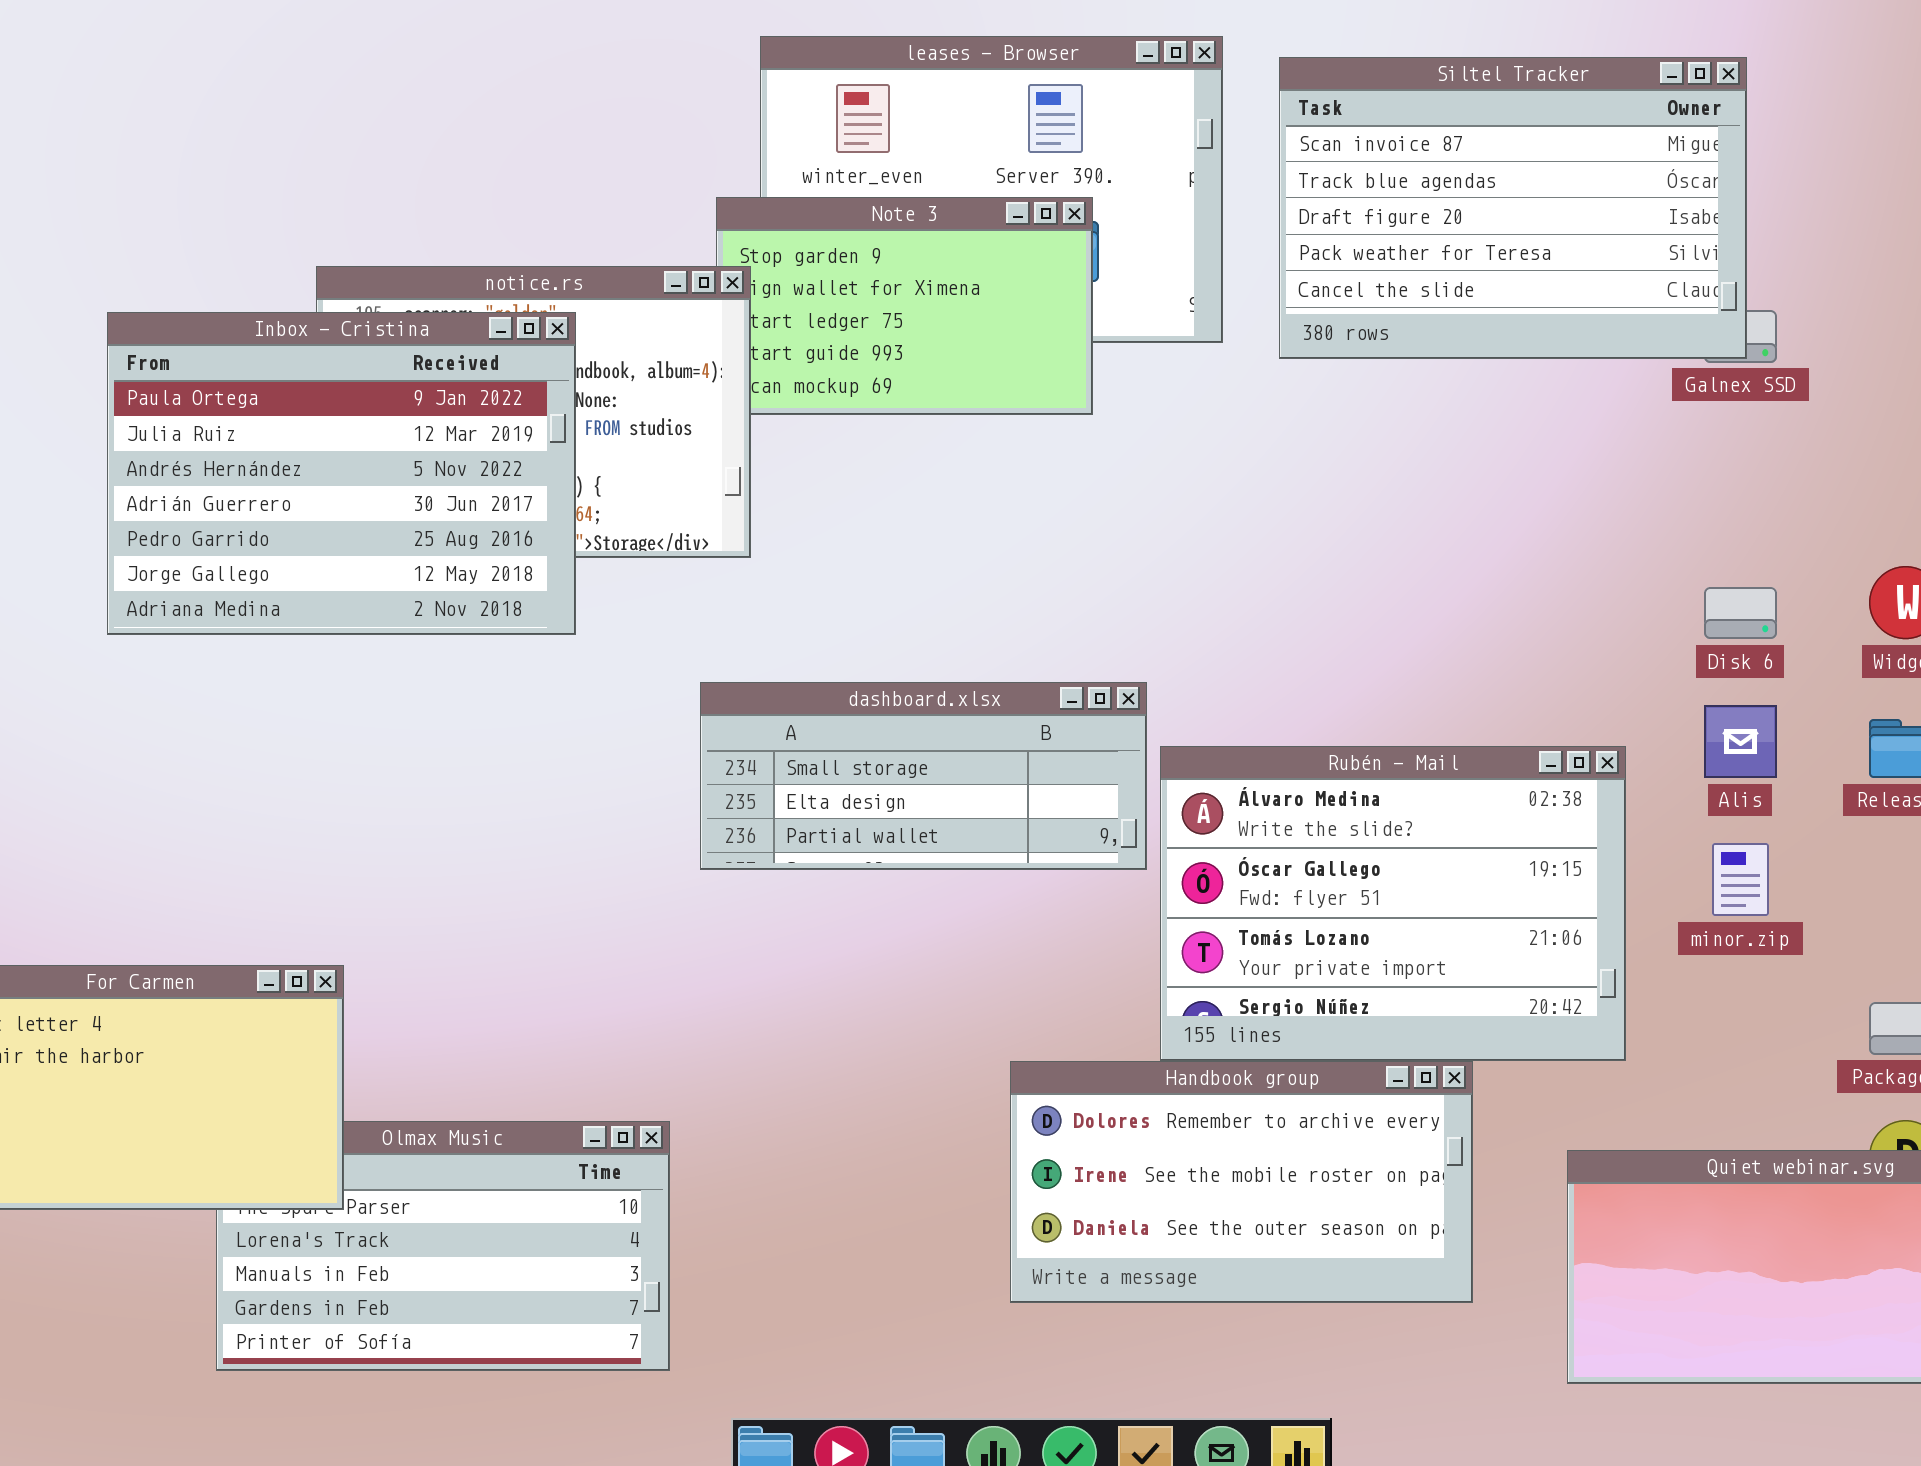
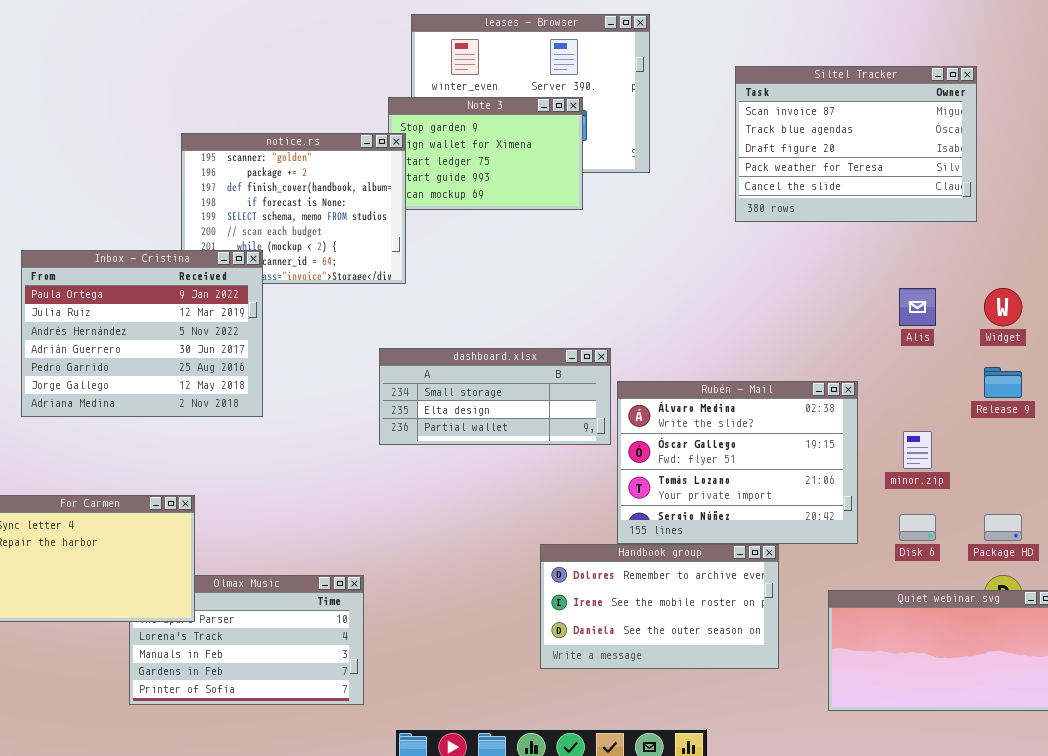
Siltel Tracker: [1279,57,1747,359] -> [735,66,977,222], moved
Inbox - Cristina: [107,312,576,635] -> [21,250,263,417], moved
Disk 6: [1704,587,1777,639] -> [899,514,936,541], moved
Alis: [1704,705,1777,778] -> [899,288,936,326], moved

